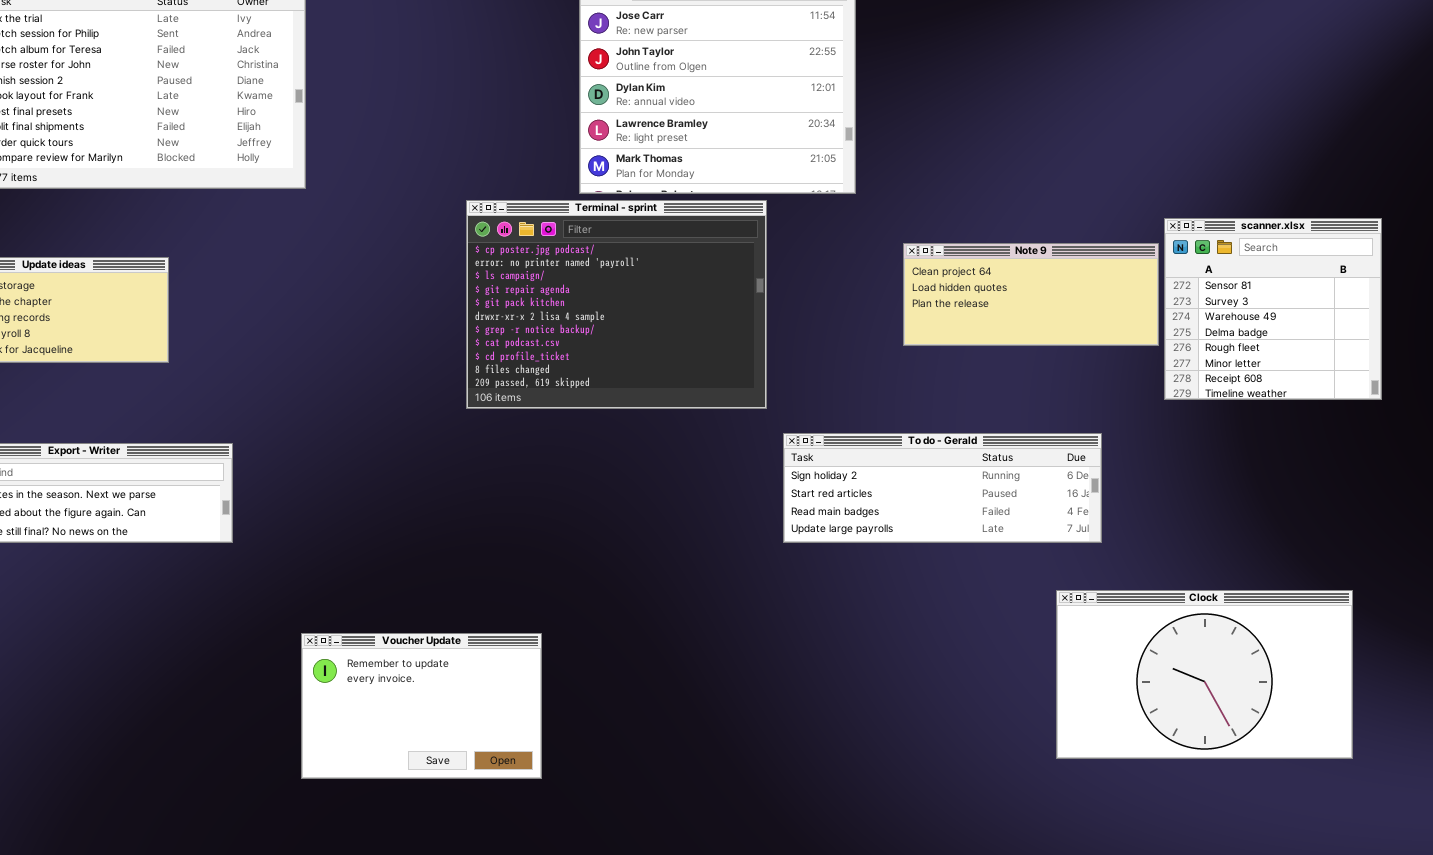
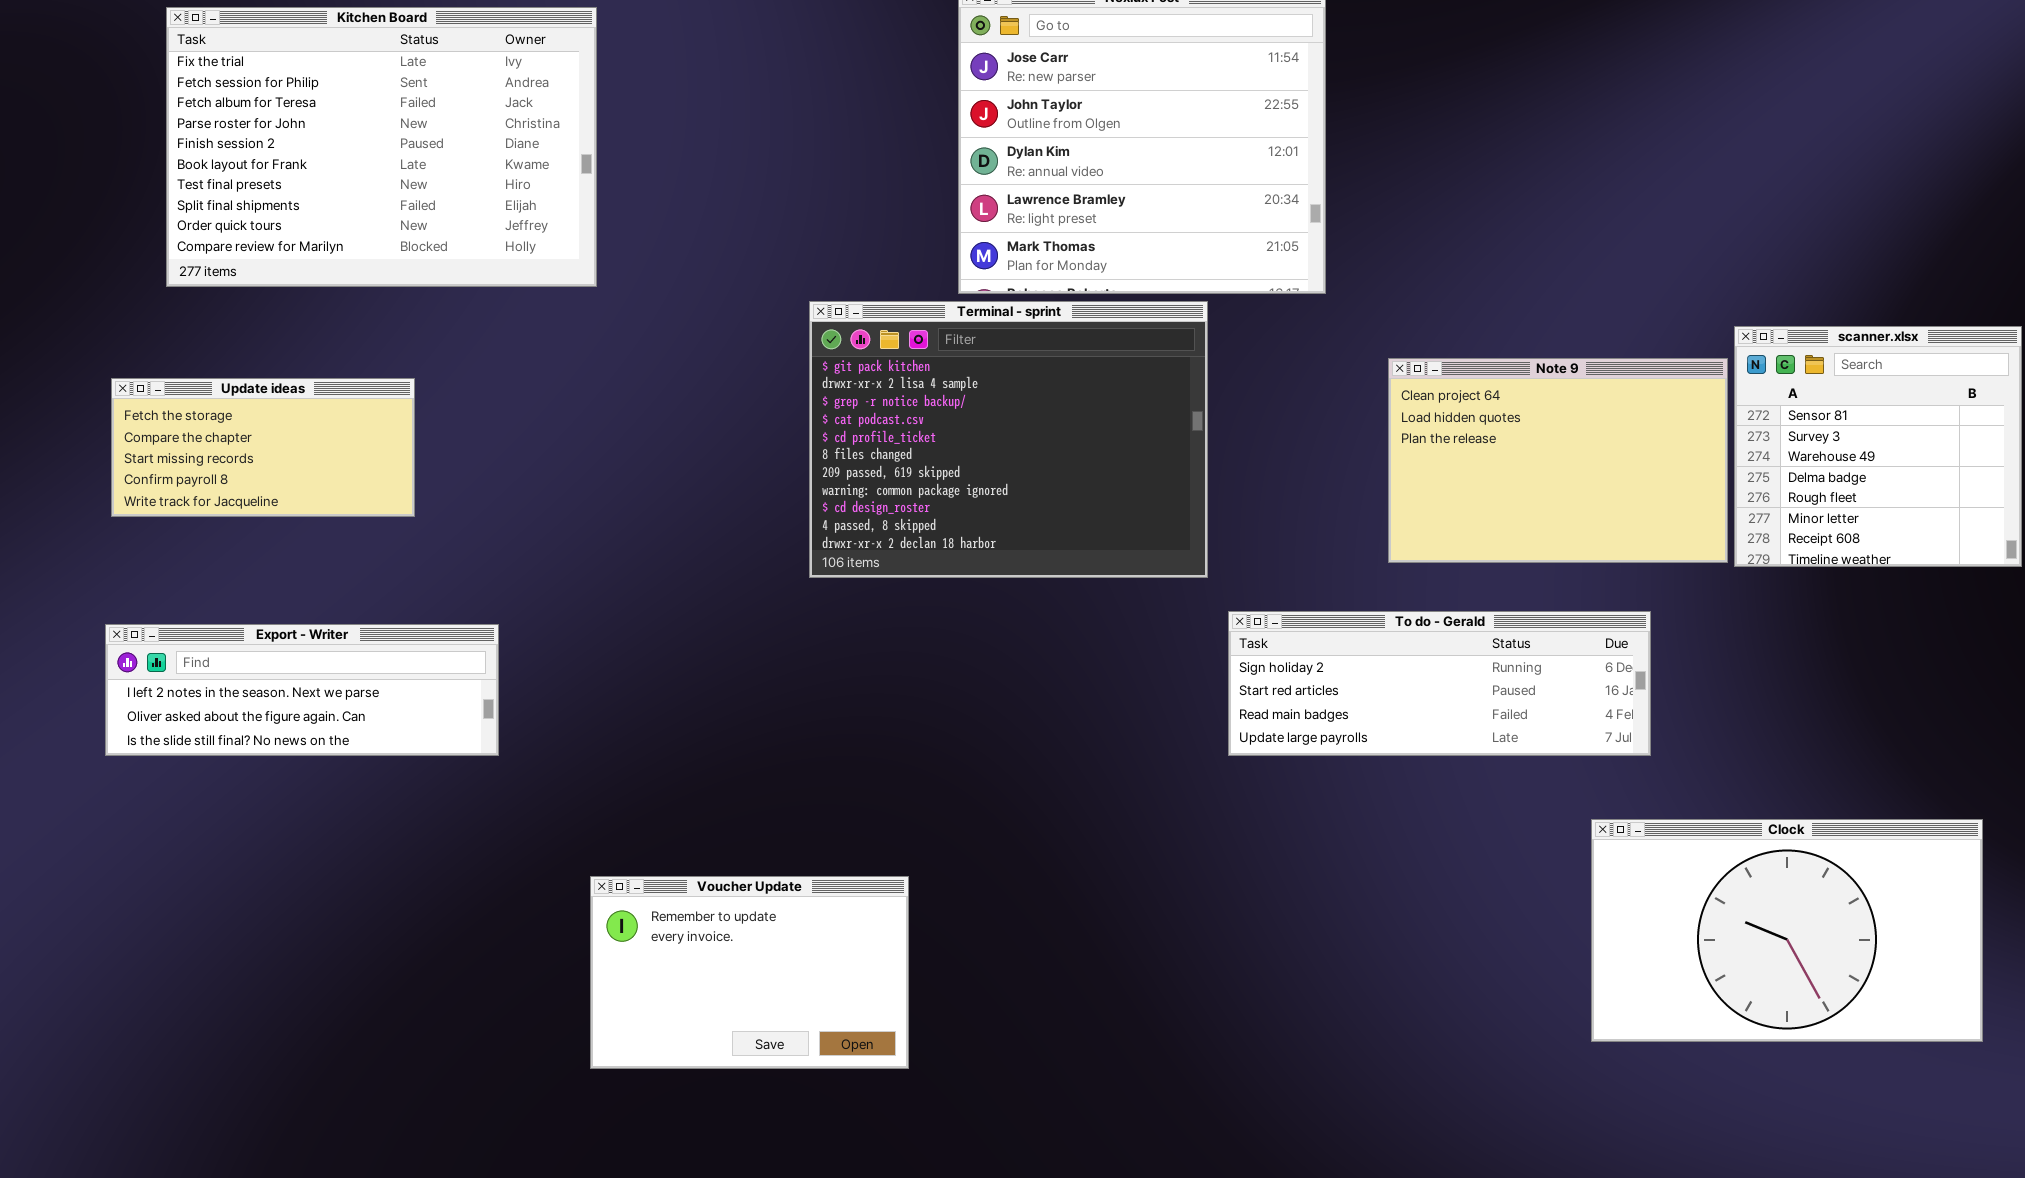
Terminal - sprint: [466,200,767,409] -> [809,301,1208,578], scrolled down 4 rows
Note 9: [903,243,1159,346] -> [1388,358,1728,563], resized

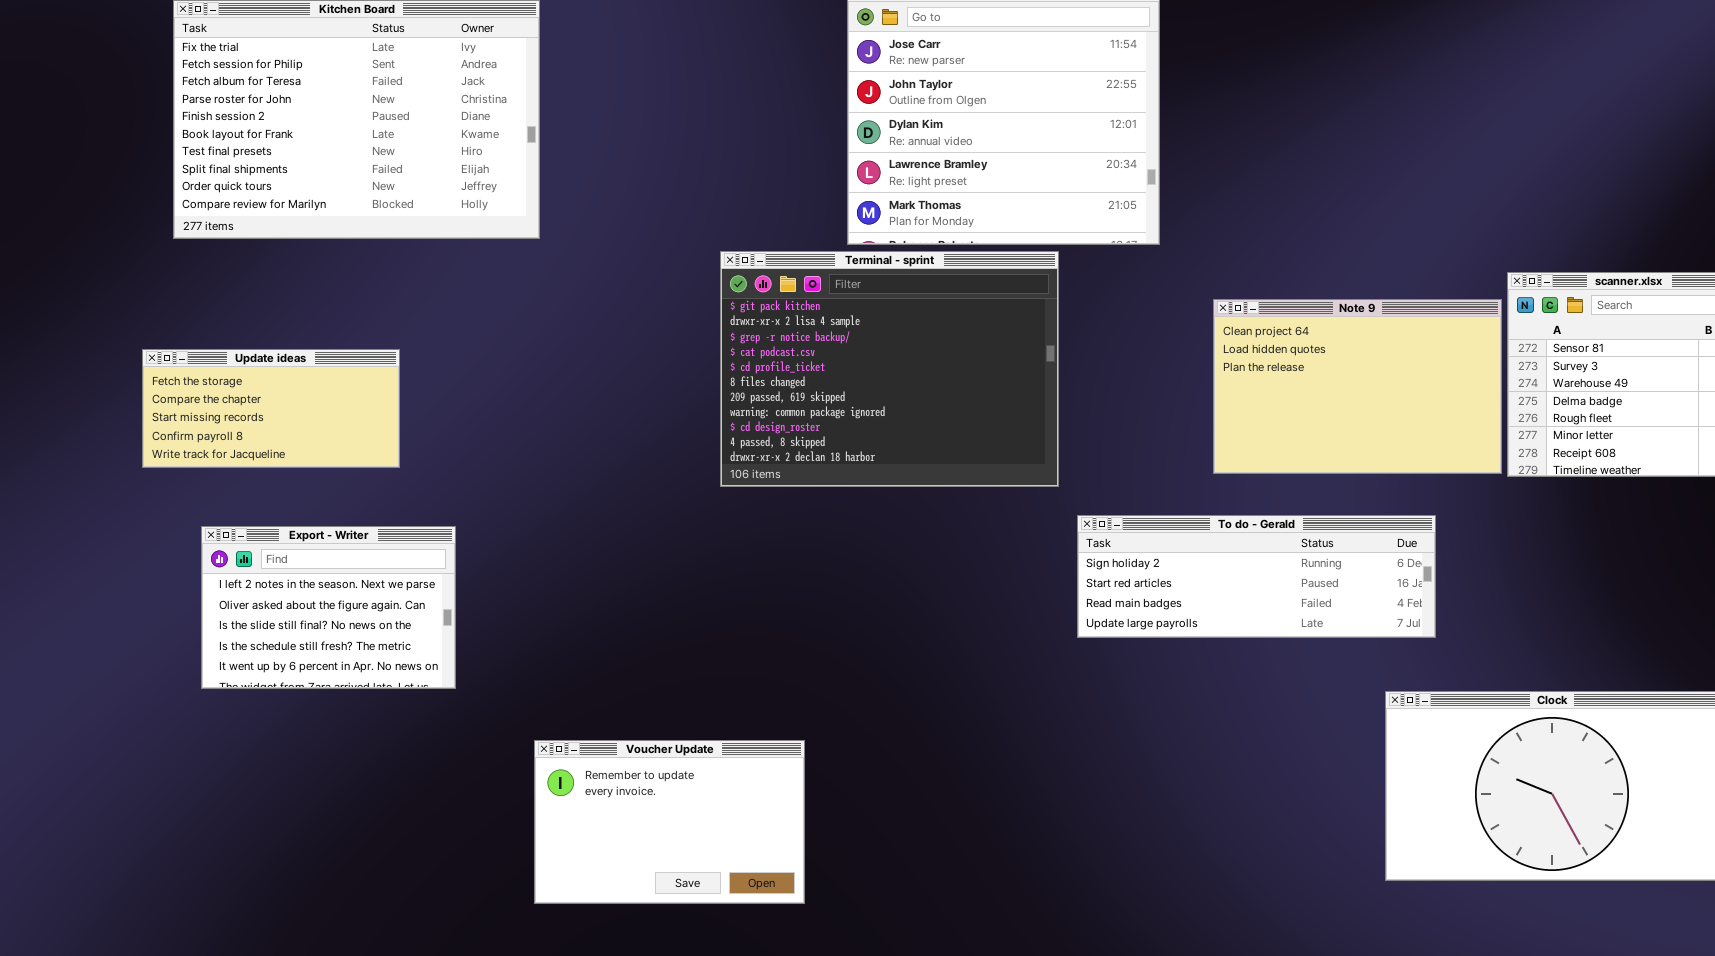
Update ideas: [111,378,415,517] -> [142,349,400,468], moved
Export - Writer: [105,624,499,756] -> [201,526,456,689], resized

